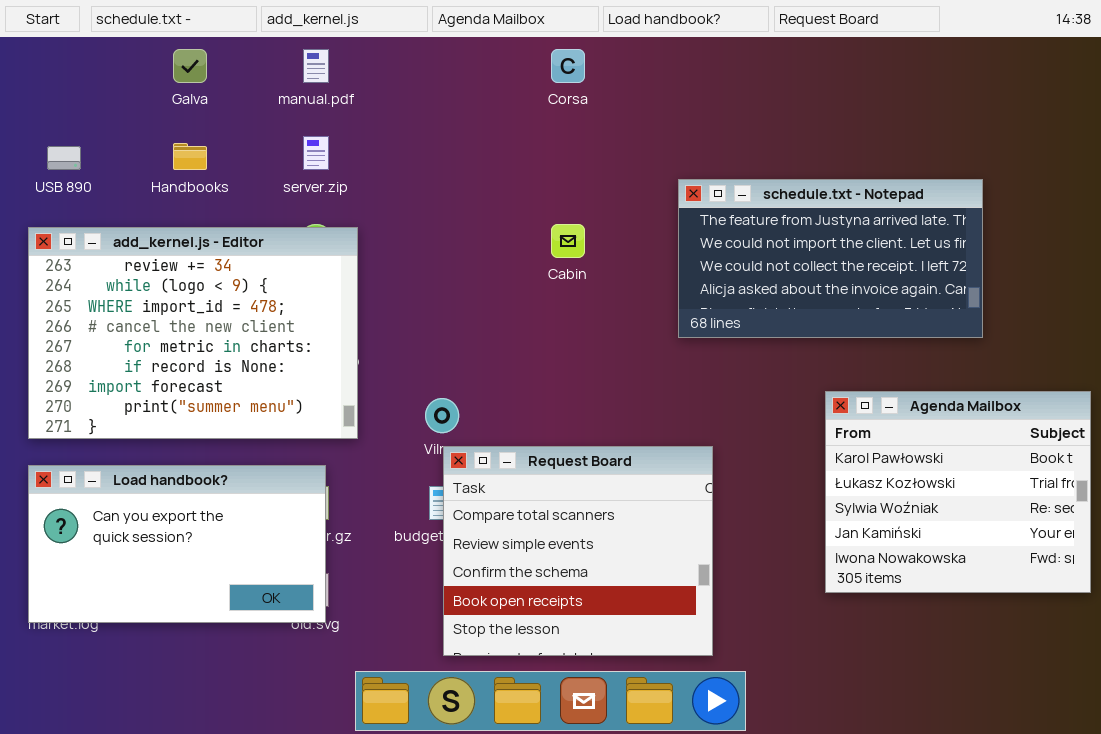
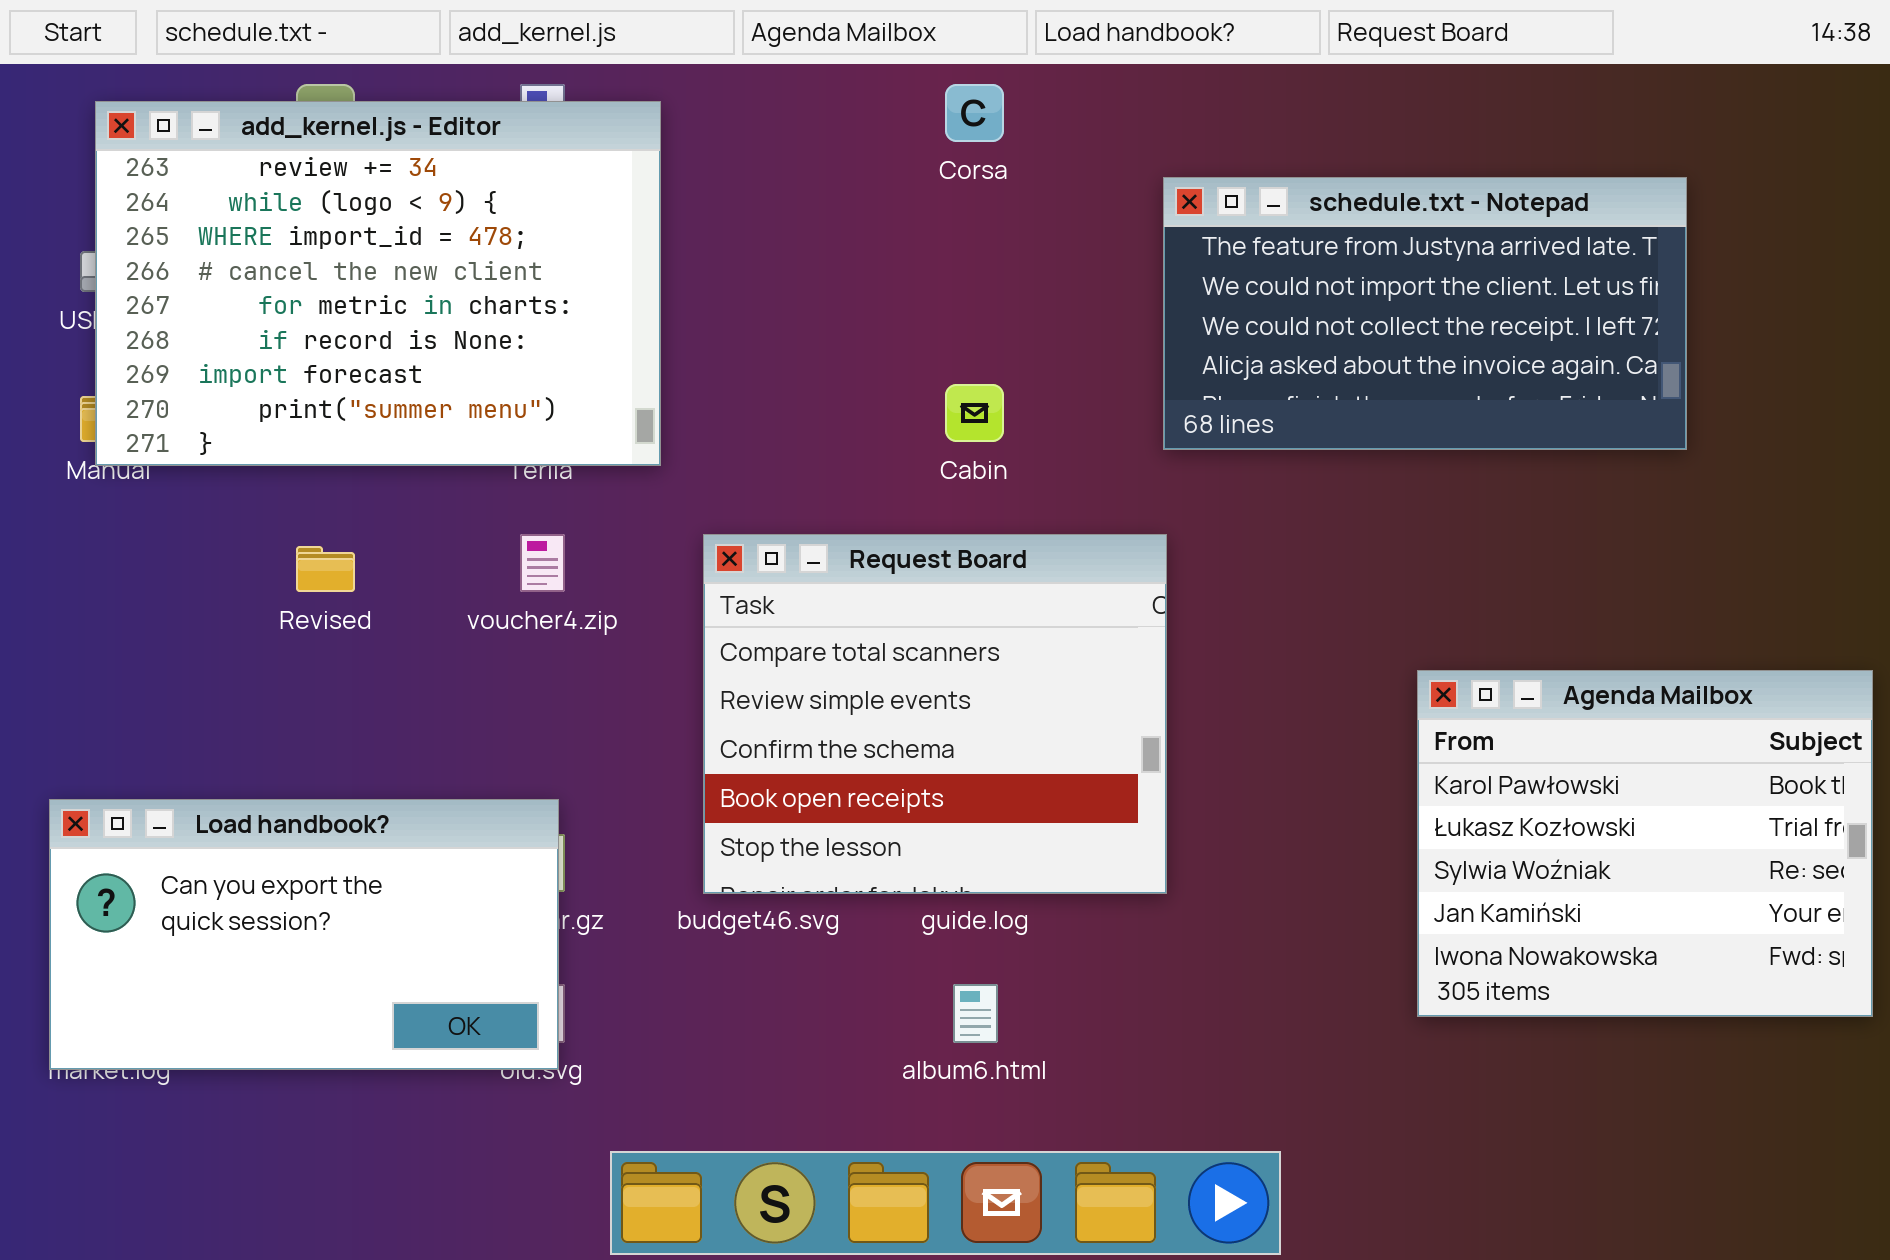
schedule.txt - Notepad: [678,179,983,338] -> [1163,177,1687,450], moved
add_kernel.js - Editor: [28,227,358,439] -> [95,101,661,466], moved
Request Board: [443,446,713,656] -> [703,534,1167,894], moved

